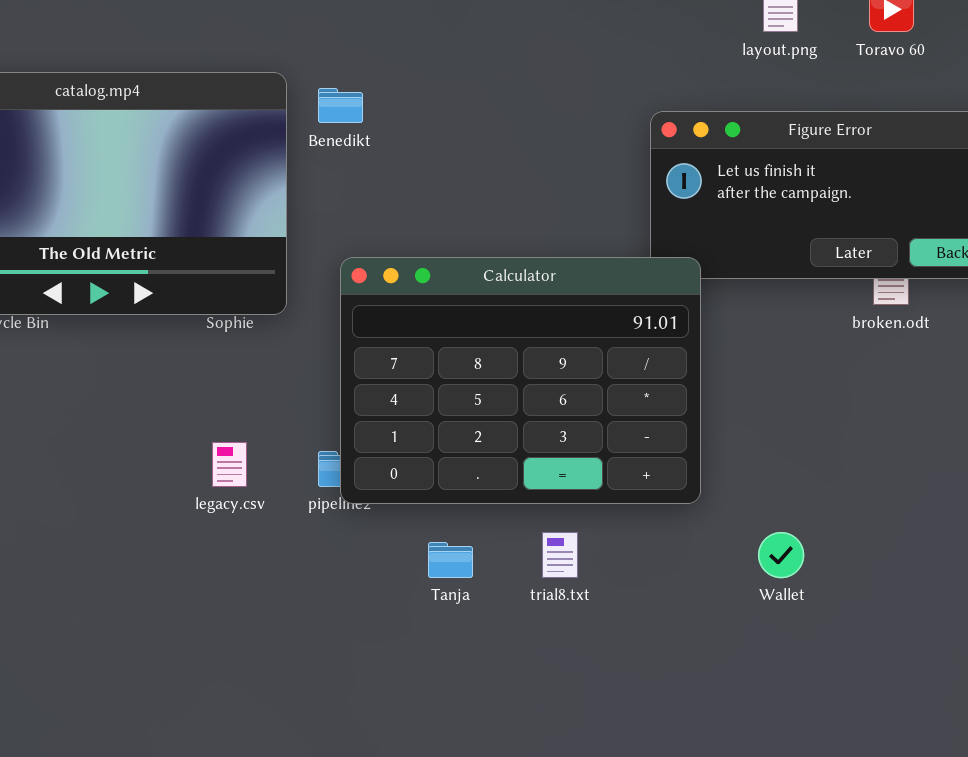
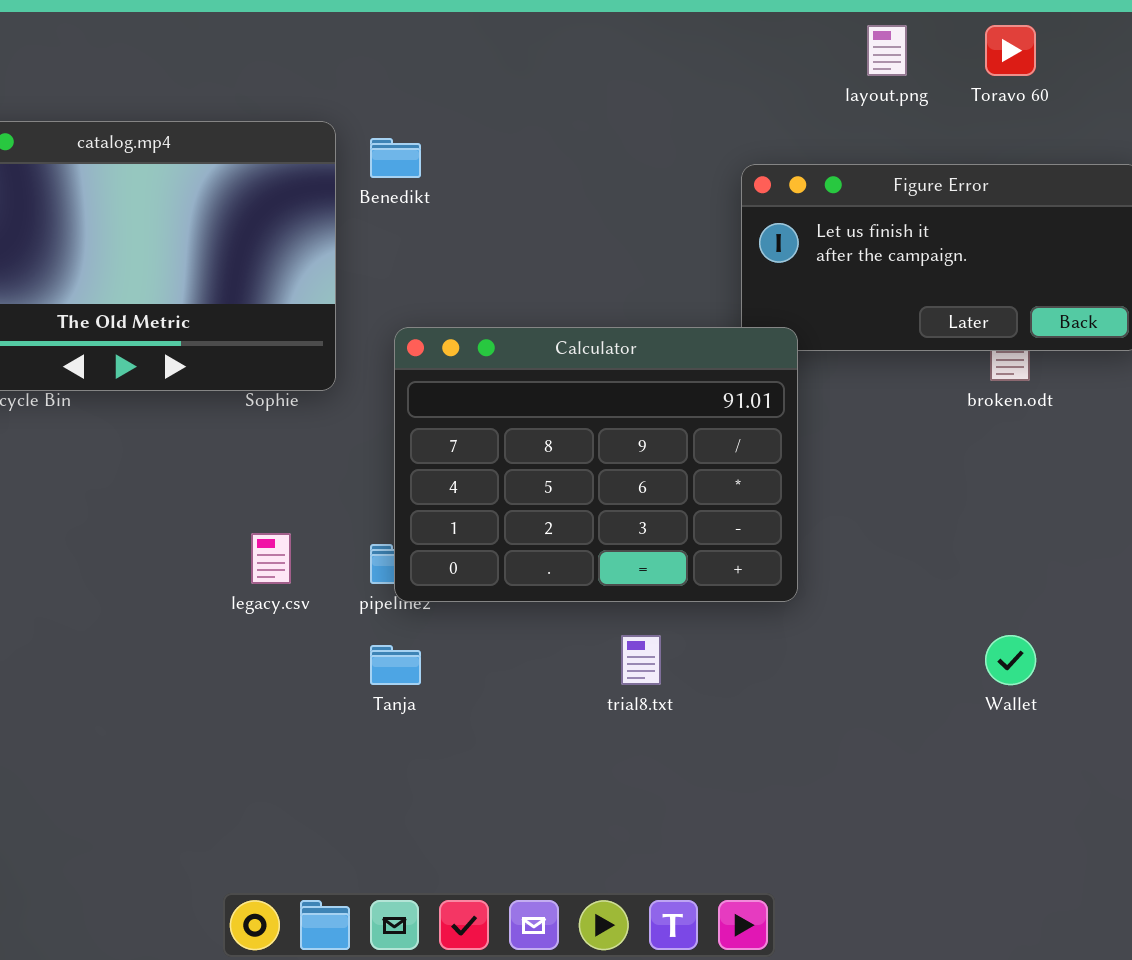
Wallet: [758,532,804,578] -> [985,635,1036,685], moved
Tanja: [428,542,473,578] -> [370,645,421,685], moved

